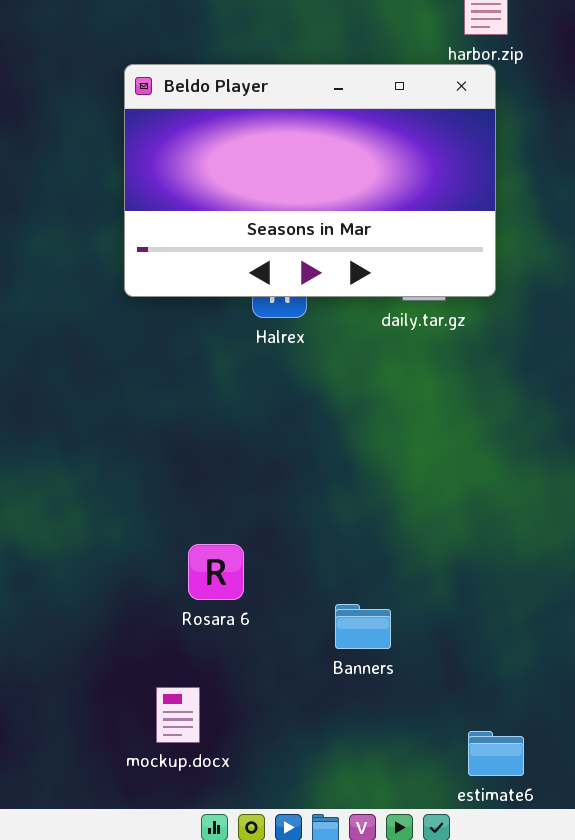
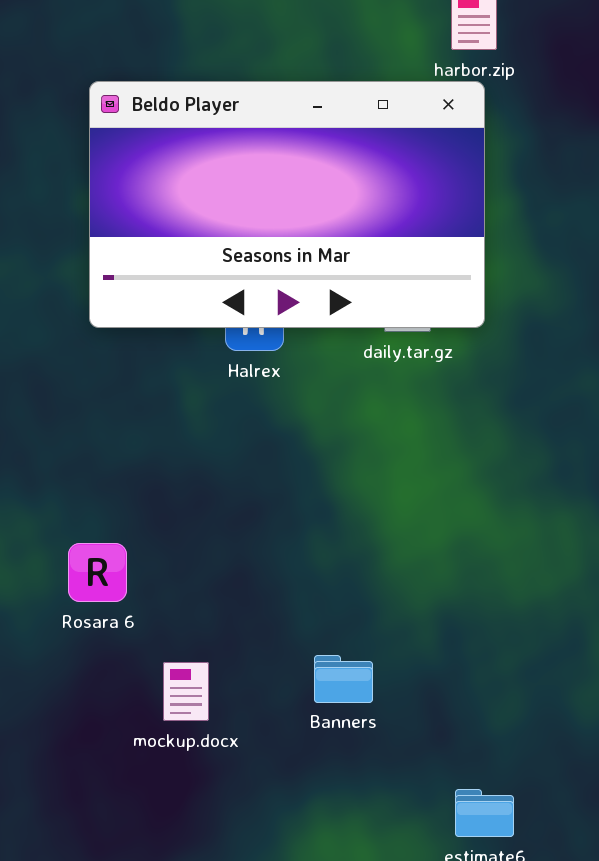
Rosara 6: [188,544,244,600] -> [68,543,127,602], moved
mockup.docx: [156,687,200,743] -> [163,662,209,721], moved

